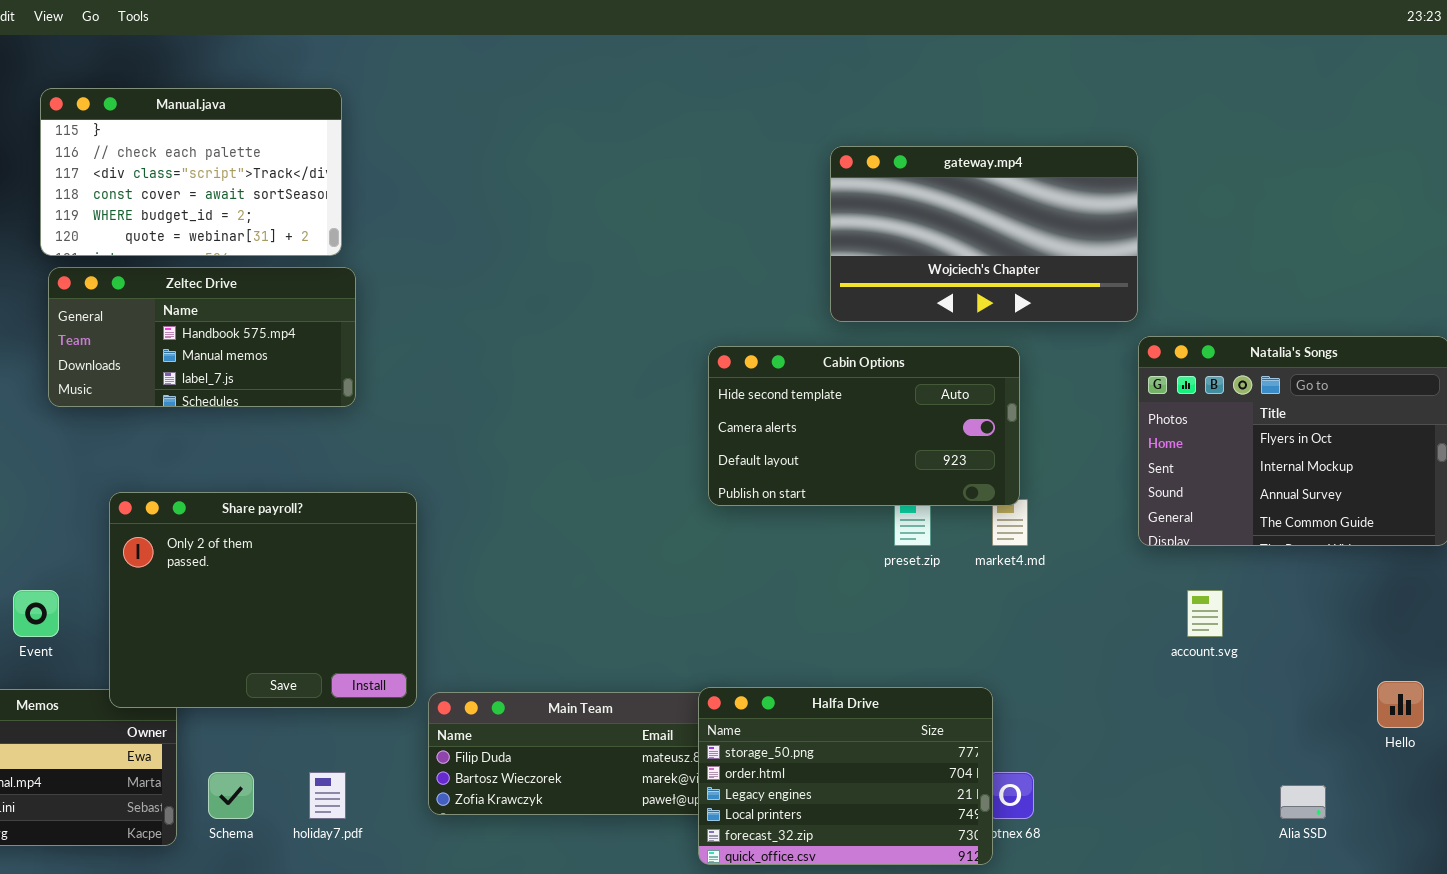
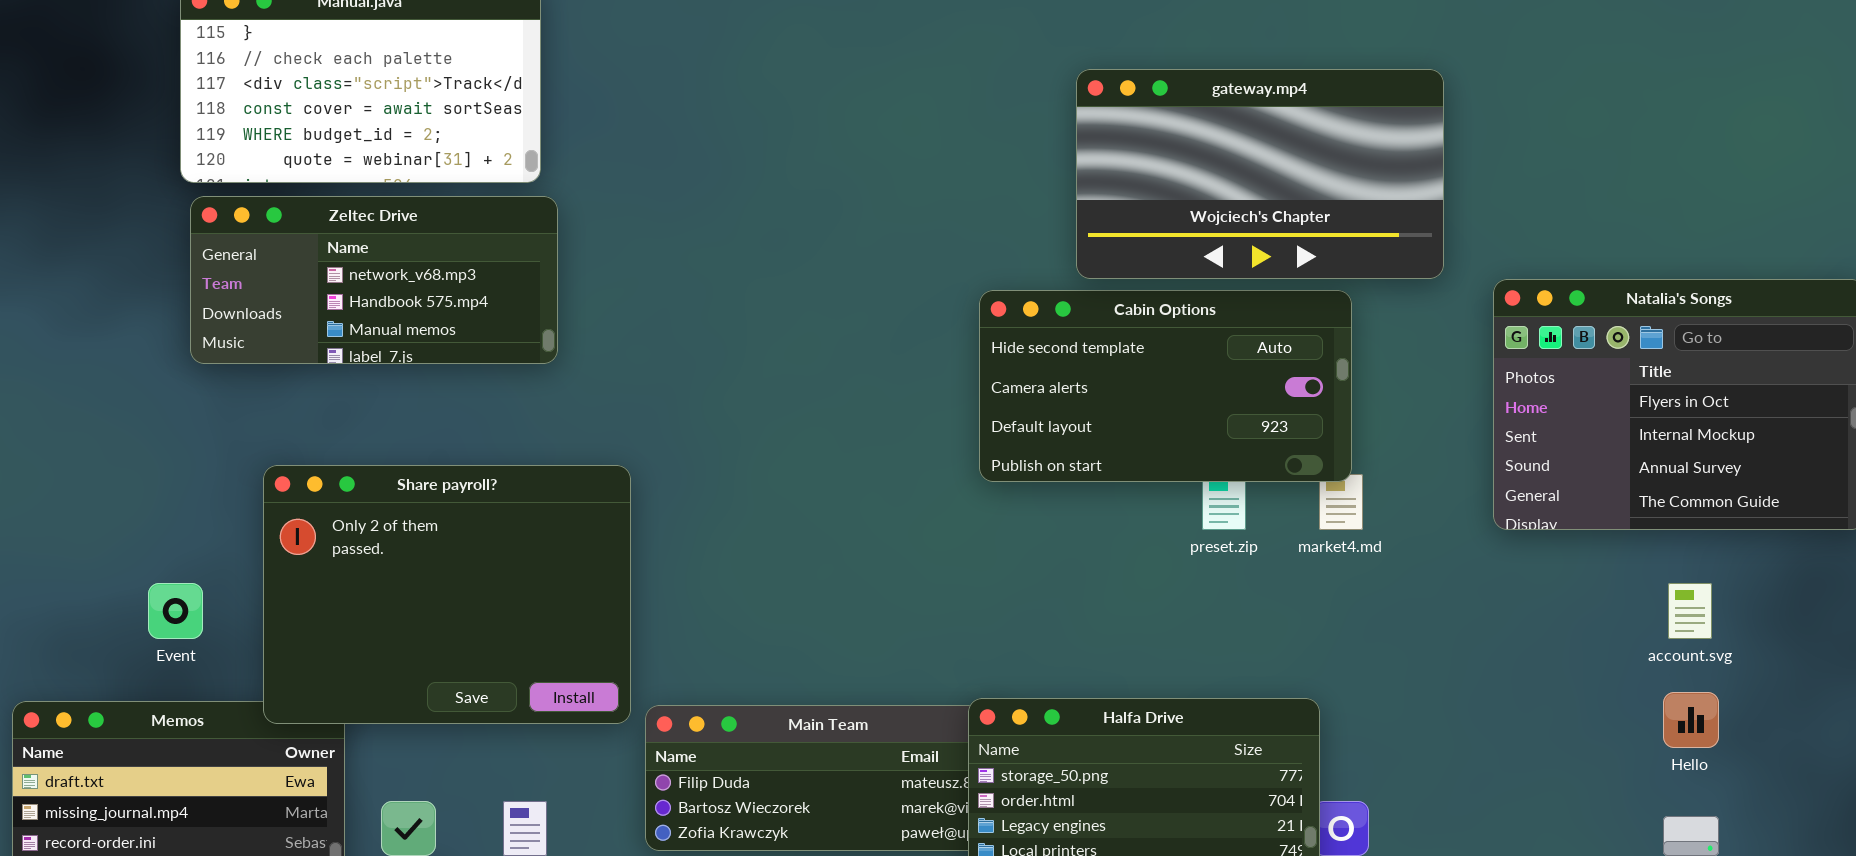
gateway.mp4: [830,146,1138,322] -> [1076,69,1444,279], moved
Zeltec Drive: [48,267,356,407] -> [190,196,558,364], scrolled up 1 row
account.svg: [1187,590,1223,637] -> [1668,583,1712,639], moved
Hello: [1377,681,1424,728] -> [1663,692,1719,748], moved

